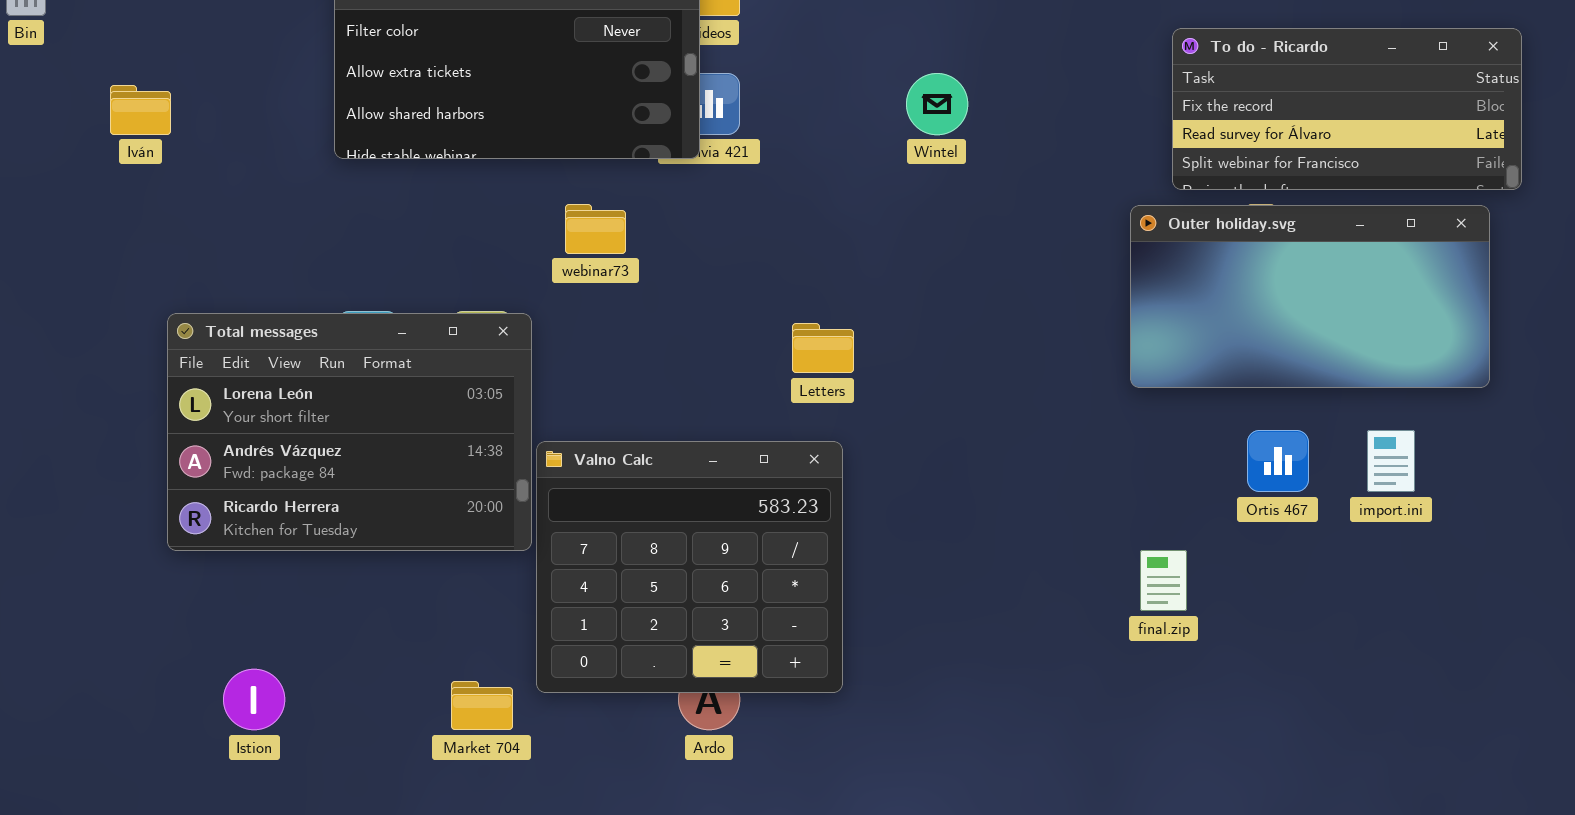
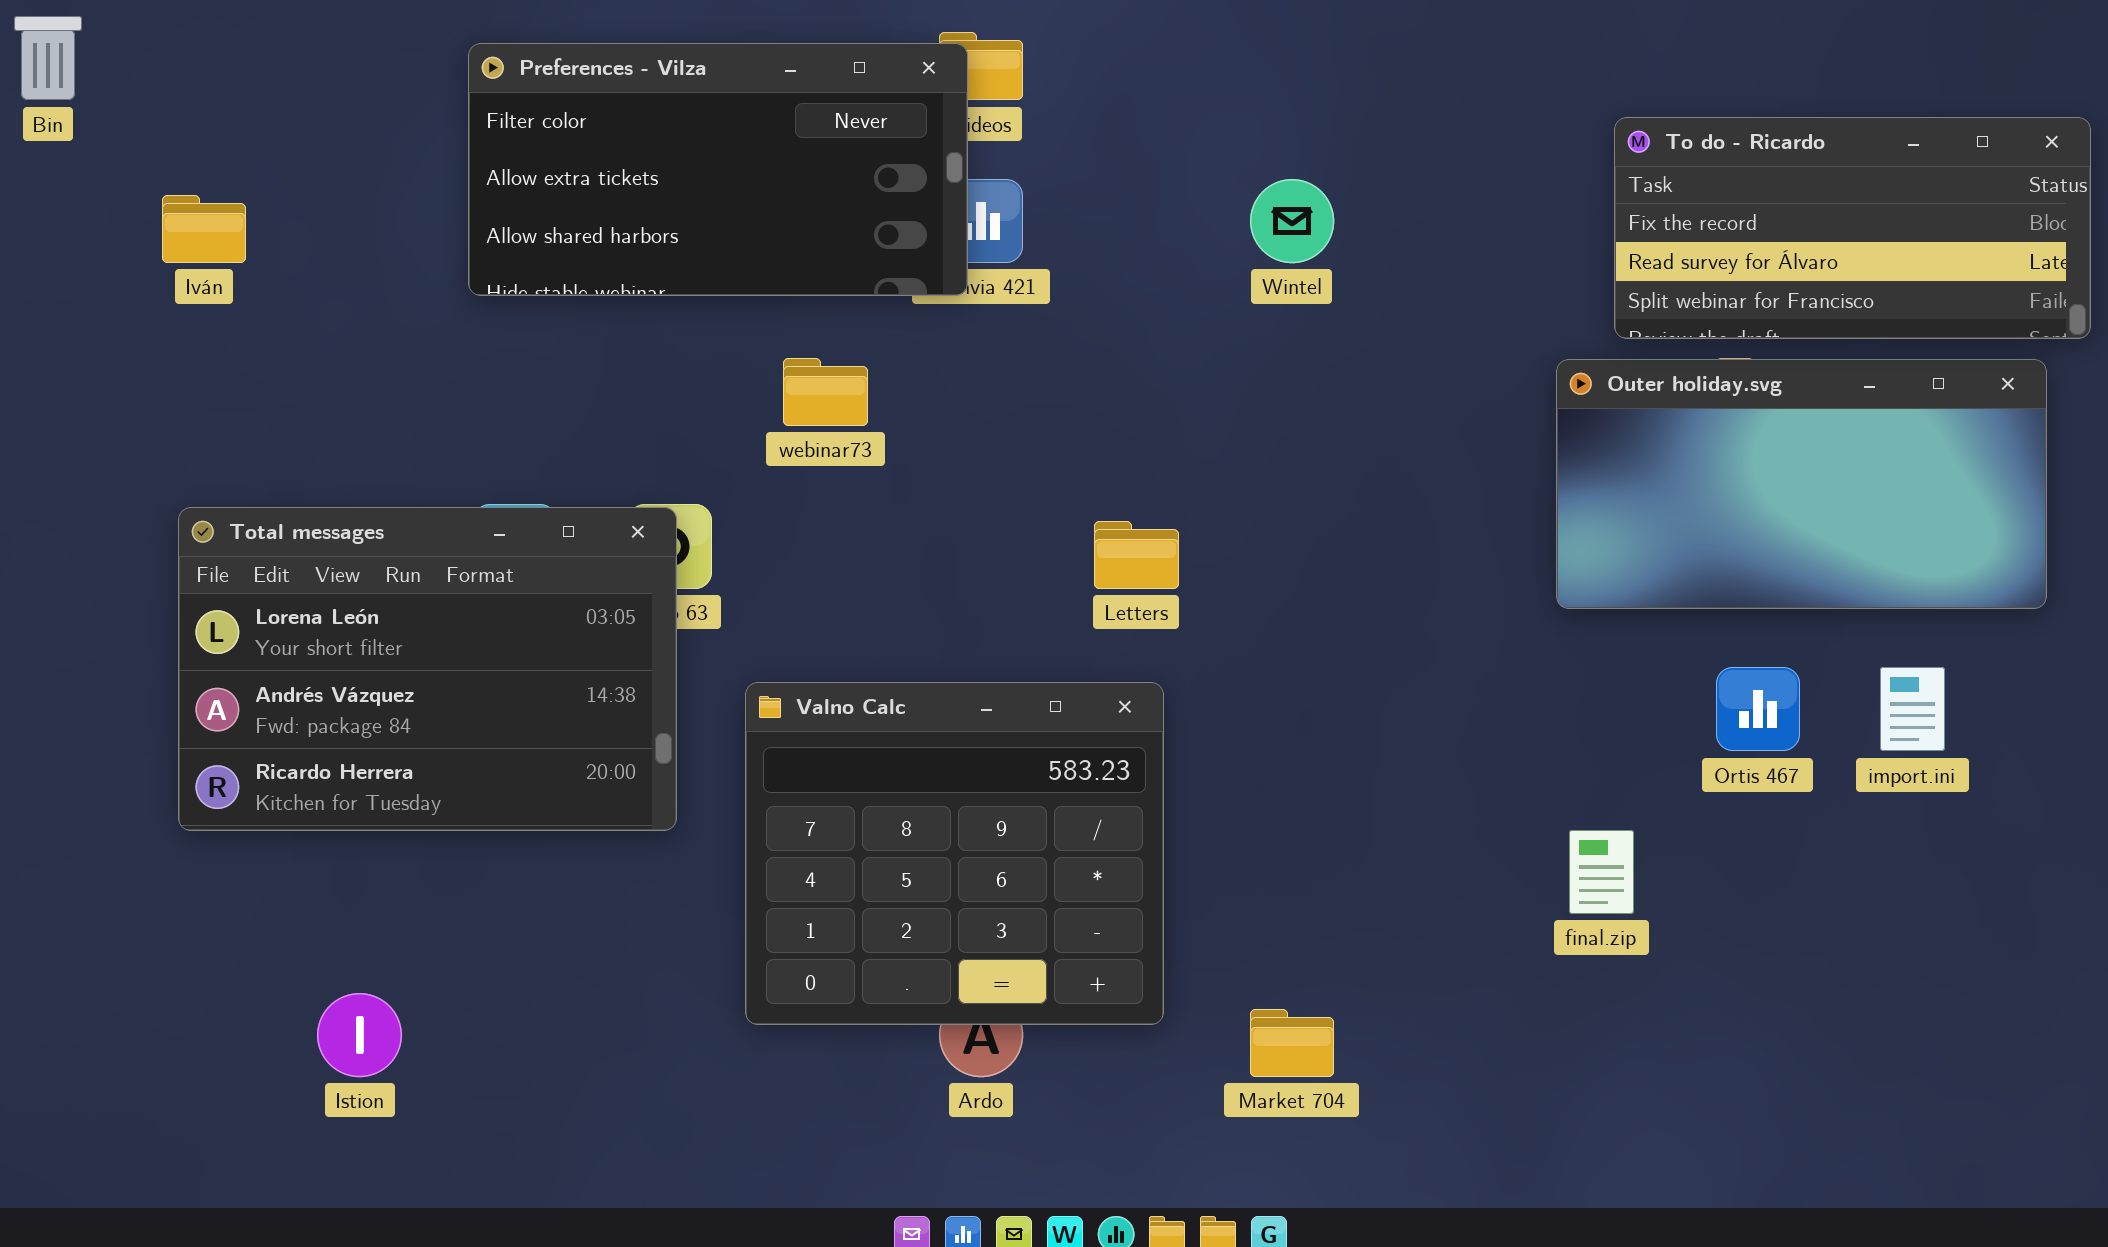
Total messages: [167,313,532,551] -> [178,507,677,831], moved
Market 704: [451,681,513,730] -> [1250,1009,1334,1077], moved

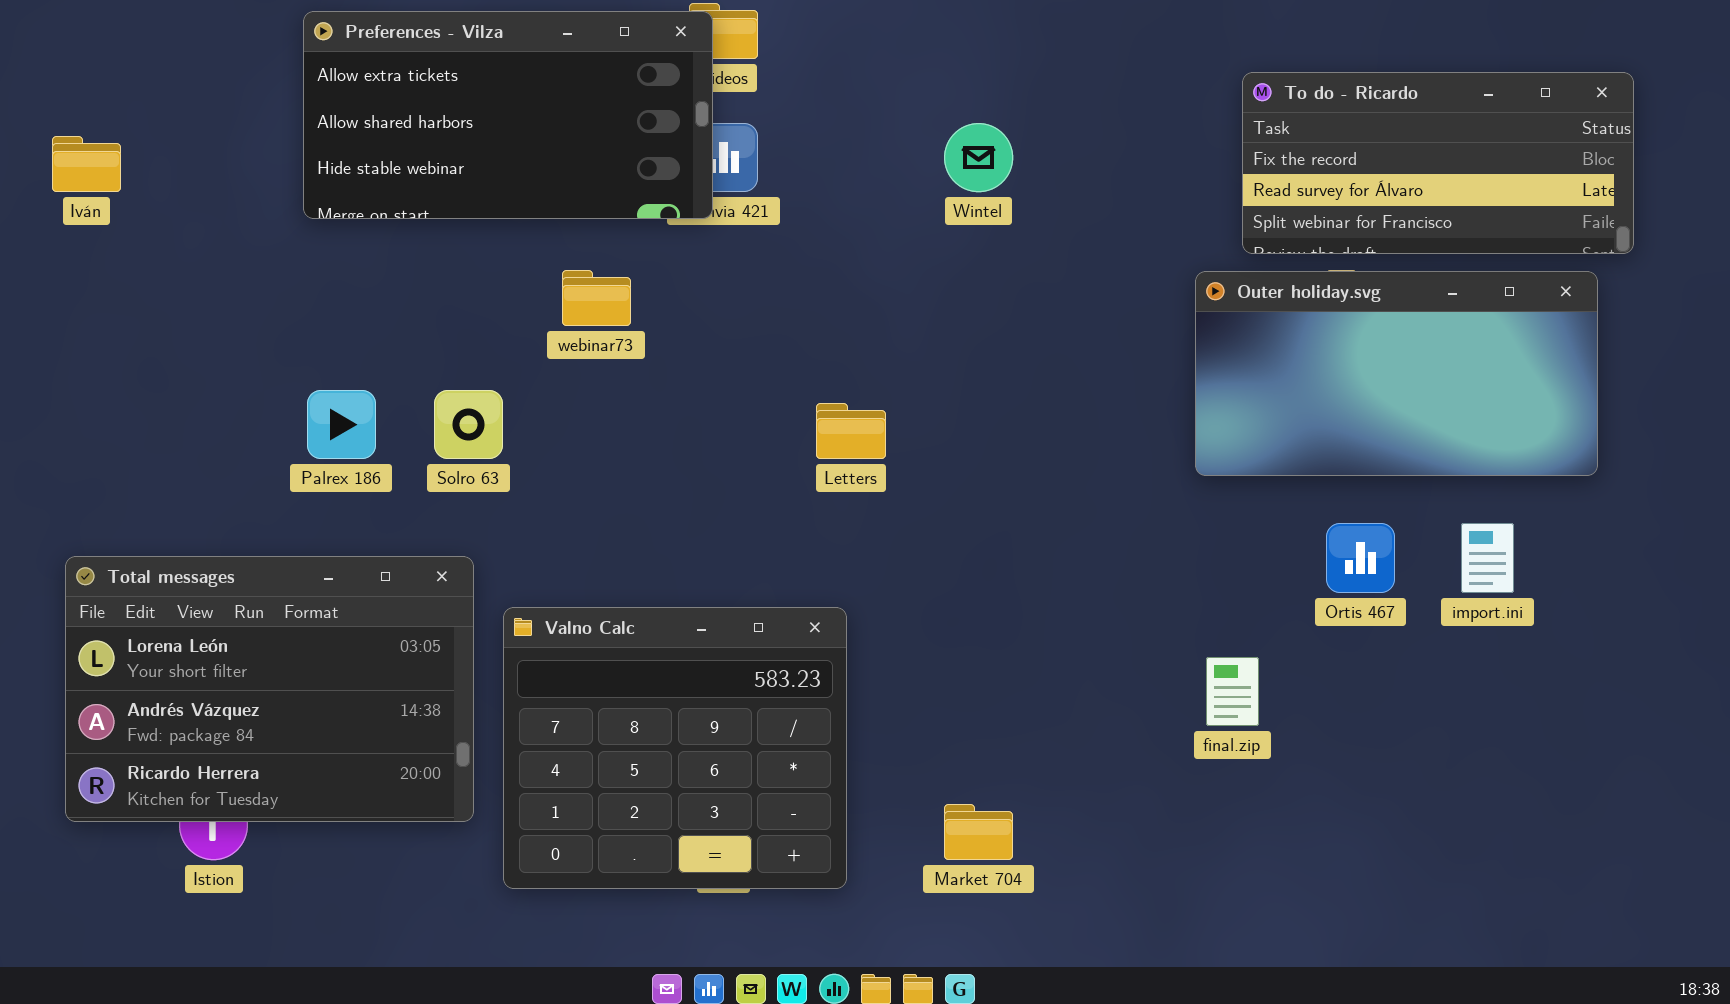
Preferences - Vilza: [468,43,968,296] -> [303,11,713,219], scrolled down 1 row
Total messages: [178,507,677,831] -> [65,556,474,822], moved
Valno Calc: [745,682,1164,1025] -> [503,607,847,889], moved

